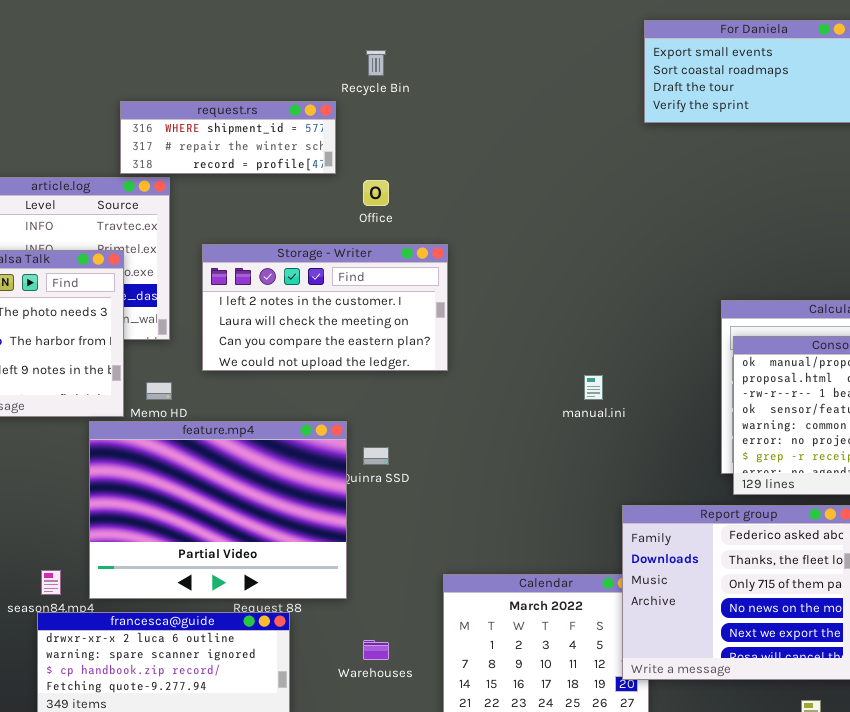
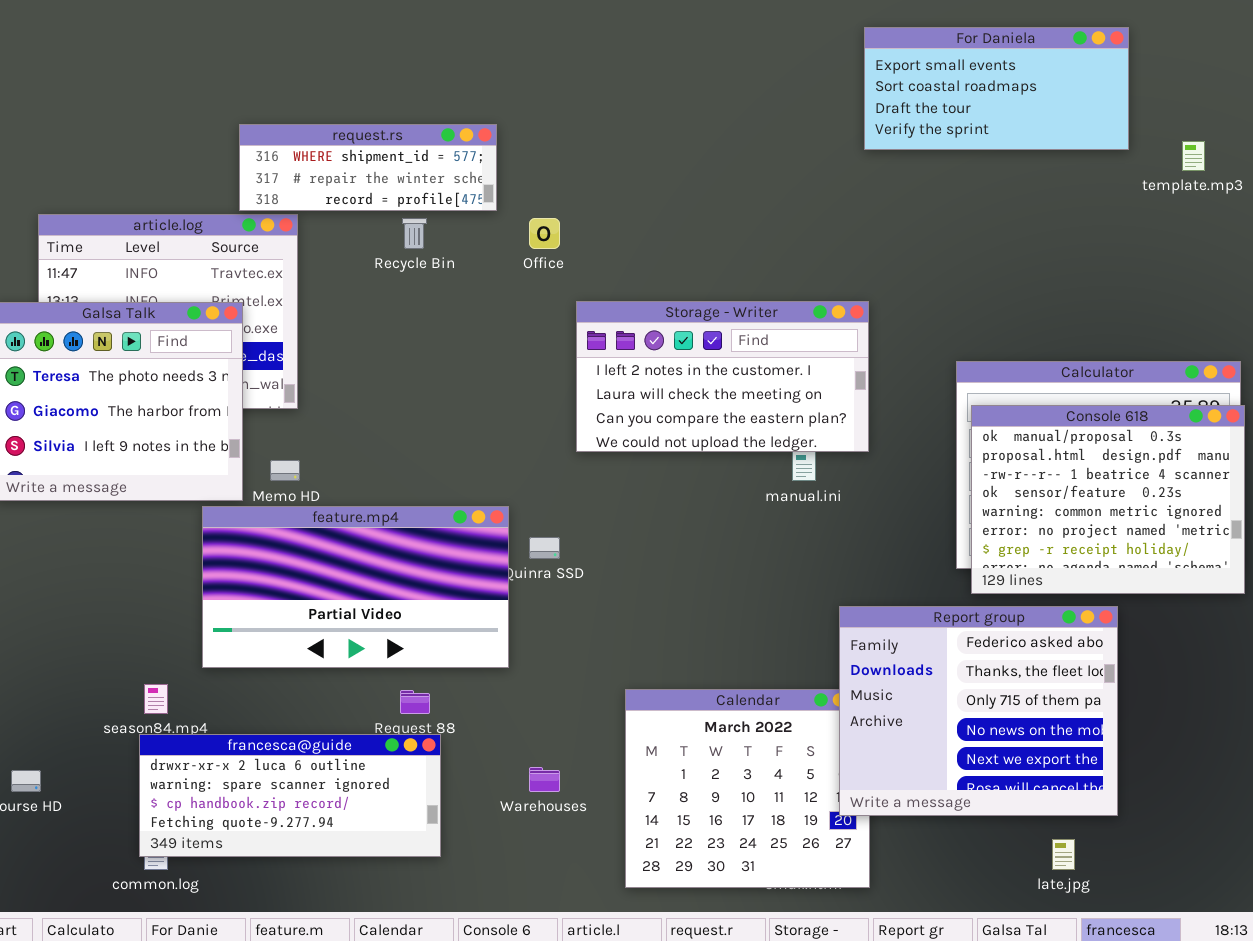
Recycle Bin: [366,50,386,76] -> [402,218,427,249], moved
Storage - Writer: [202,244,448,371] -> [576,301,869,452], moved
feature.mp4: [89,421,347,599] -> [202,506,509,668], resized

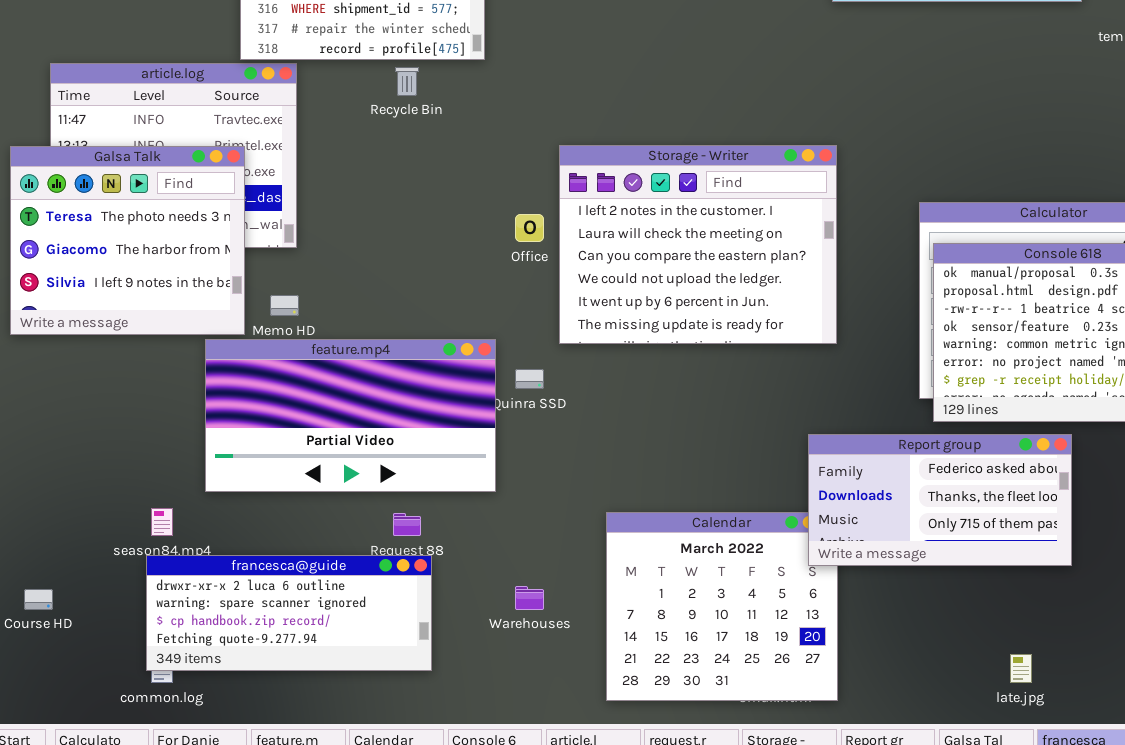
Office: [529,218,560,249] -> [515,214,544,242], moved
Storage - Writer: [576,301,869,452] -> [559,145,837,344], resized
Report group: [839,606,1118,816] -> [808,434,1072,566], resized

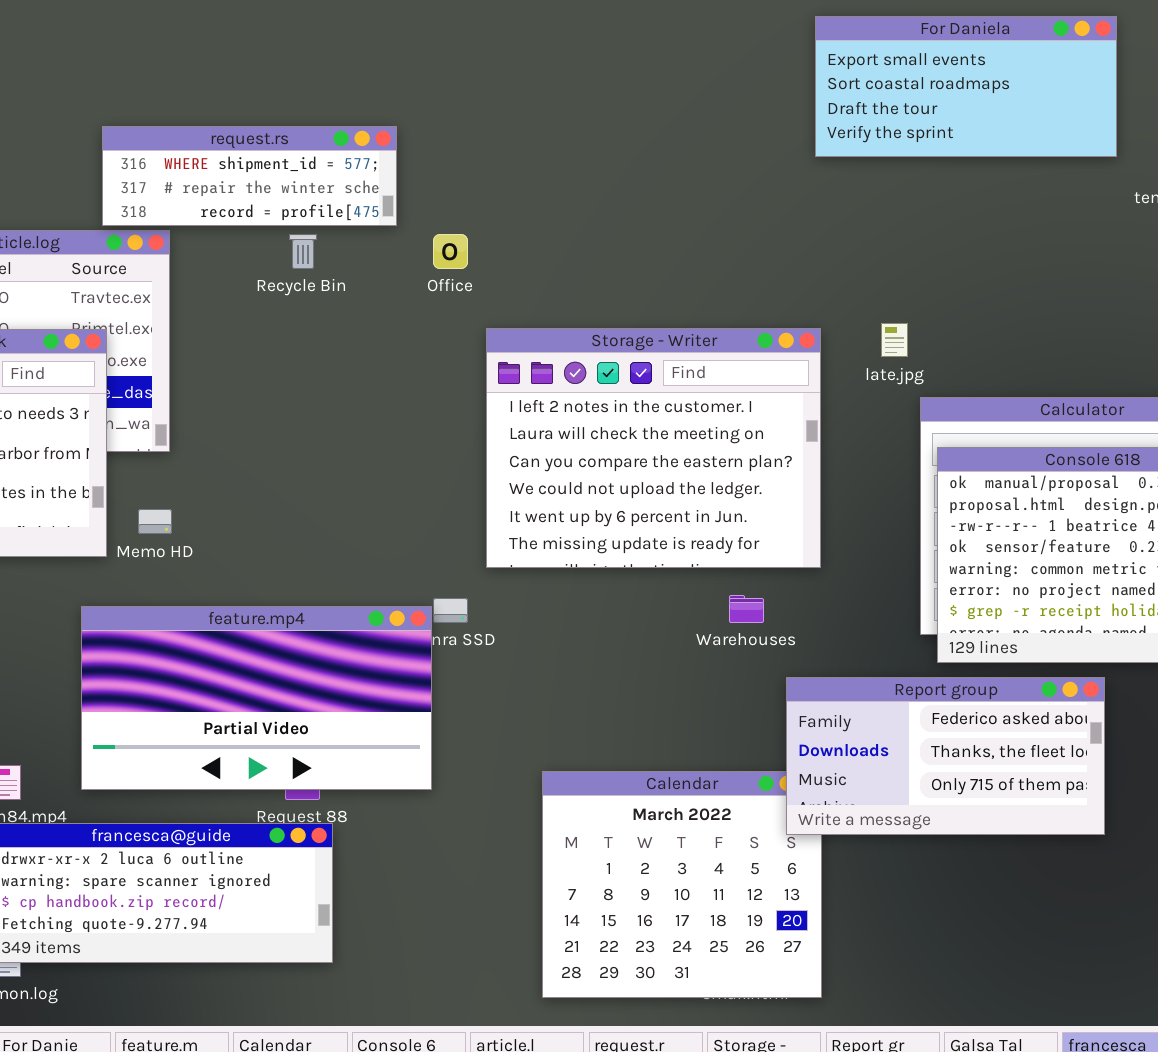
Office: [515,214,544,242] -> [433,234,468,269], moved
feature.mp4: [205,339,496,492] -> [81,606,432,790], moved
Warehouses: [515,586,544,610] -> [729,595,764,623], moved
late.jpg: [1010,654,1032,683] -> [881,323,908,357], moved

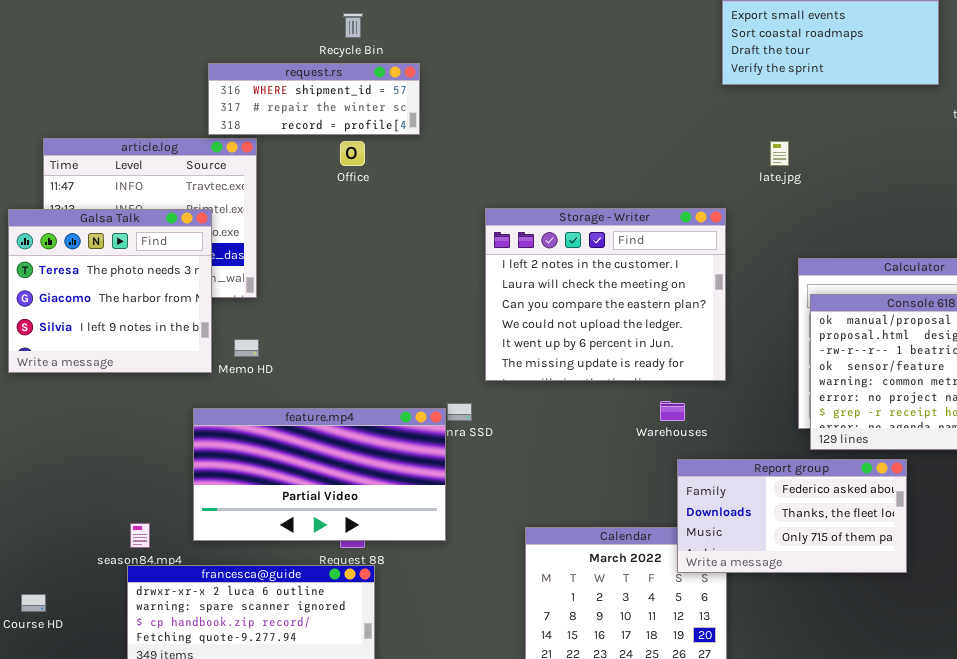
Recycle Bin: [289,234,317,269] -> [343,13,363,38], moved
Office: [433,234,468,269] -> [340,141,365,166], moved
late.jpg: [881,323,908,357] -> [770,141,789,166], moved
Report group: [786,677,1105,835] -> [677,459,907,573], moved

